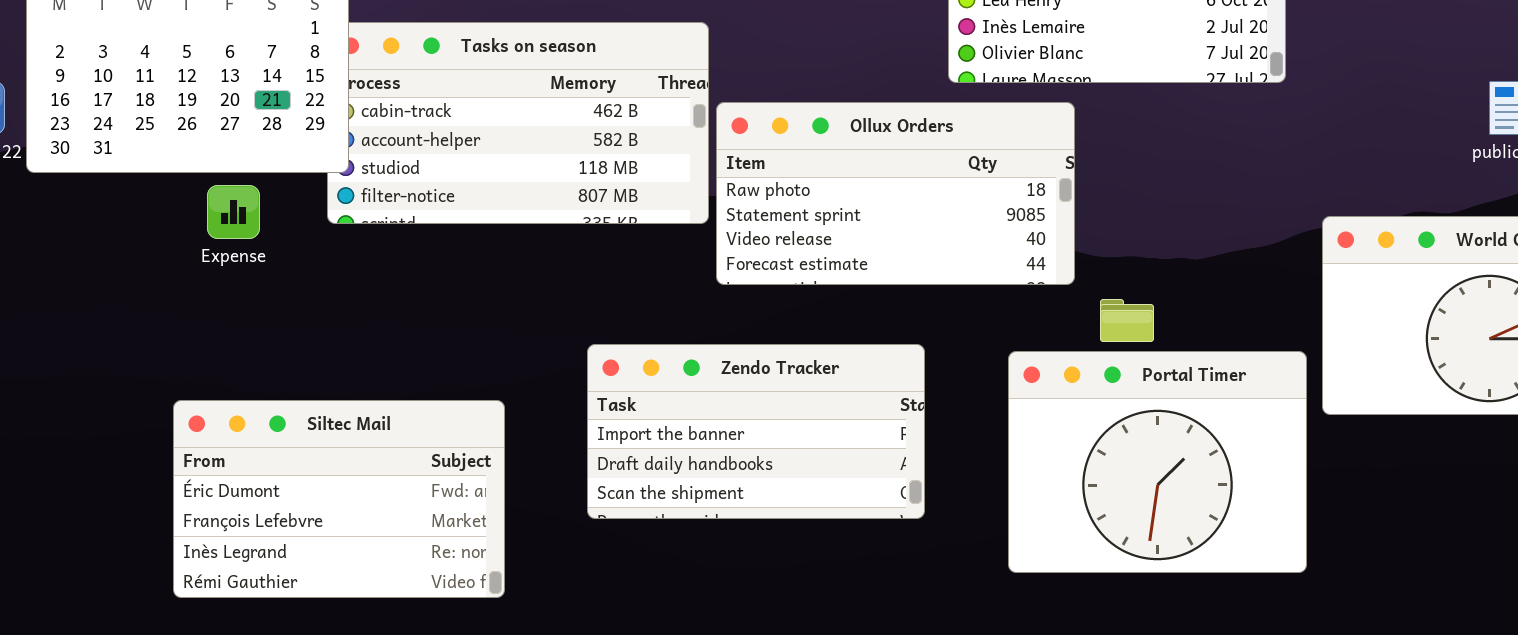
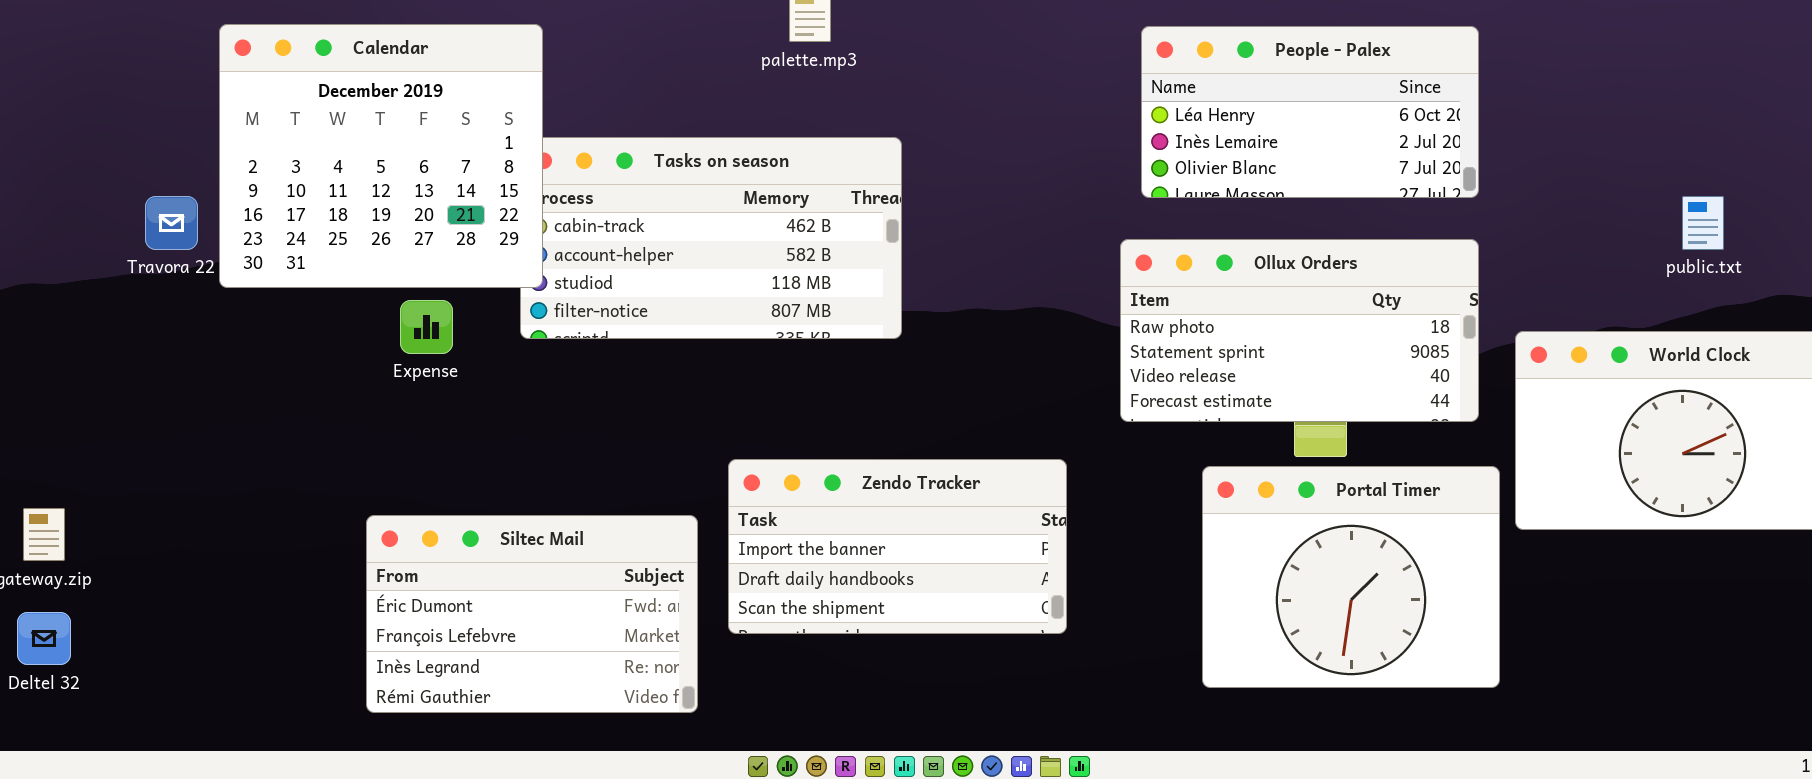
Ollux Orders: [716,102,1075,285] -> [1120,239,1479,422], moved
Zendo Tracker: [587,344,925,519] -> [728,459,1067,634], moved

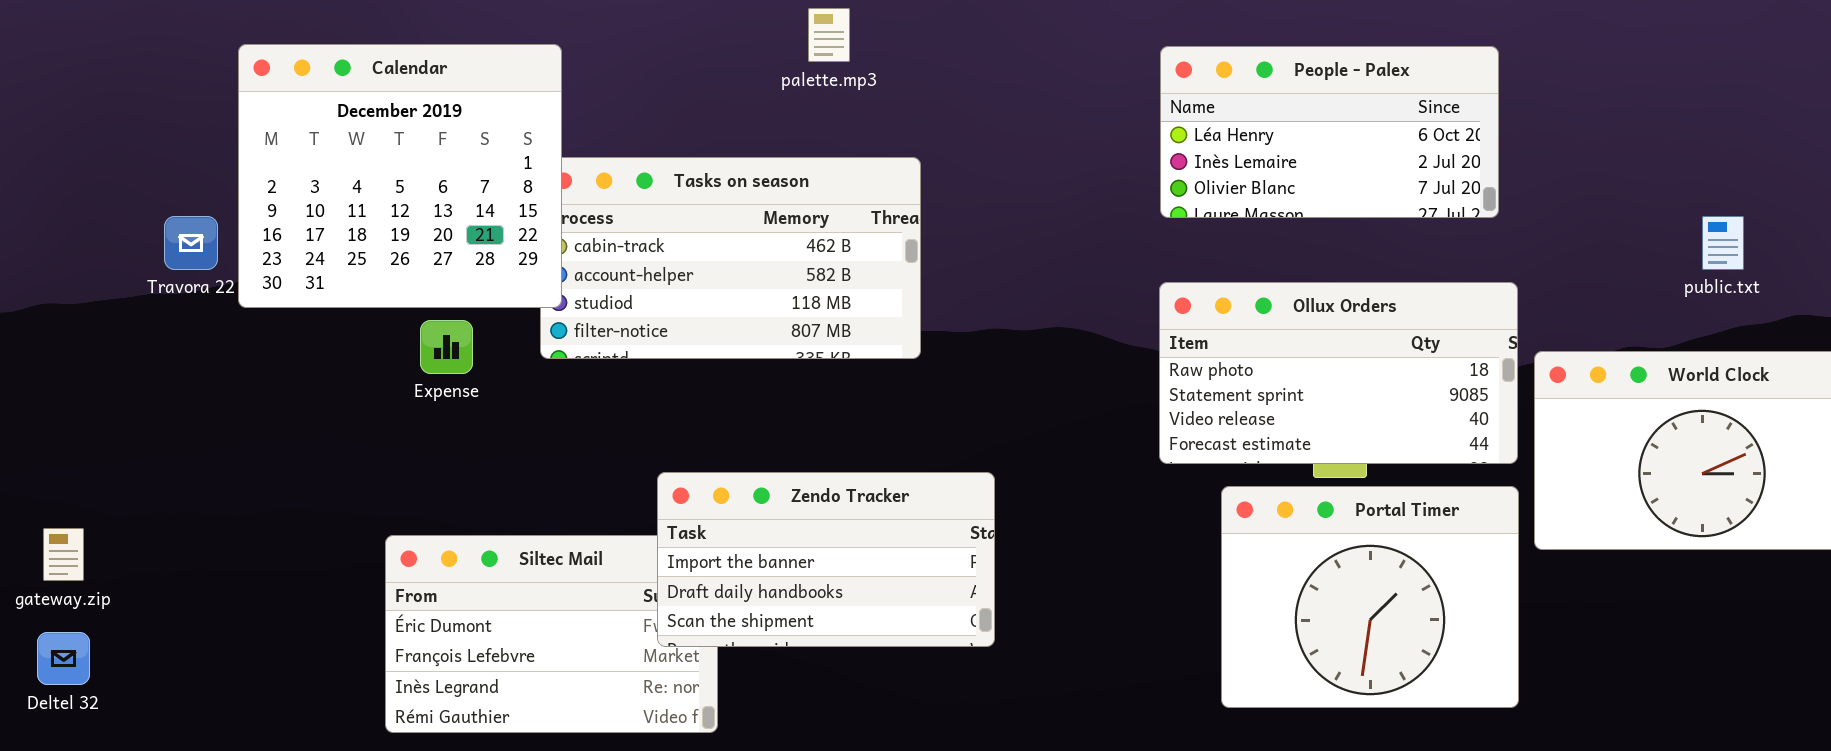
Ollux Orders: [1120,239,1479,422] -> [1159,282,1518,464], moved
Zendo Tracker: [728,459,1067,634] -> [657,472,995,647], moved

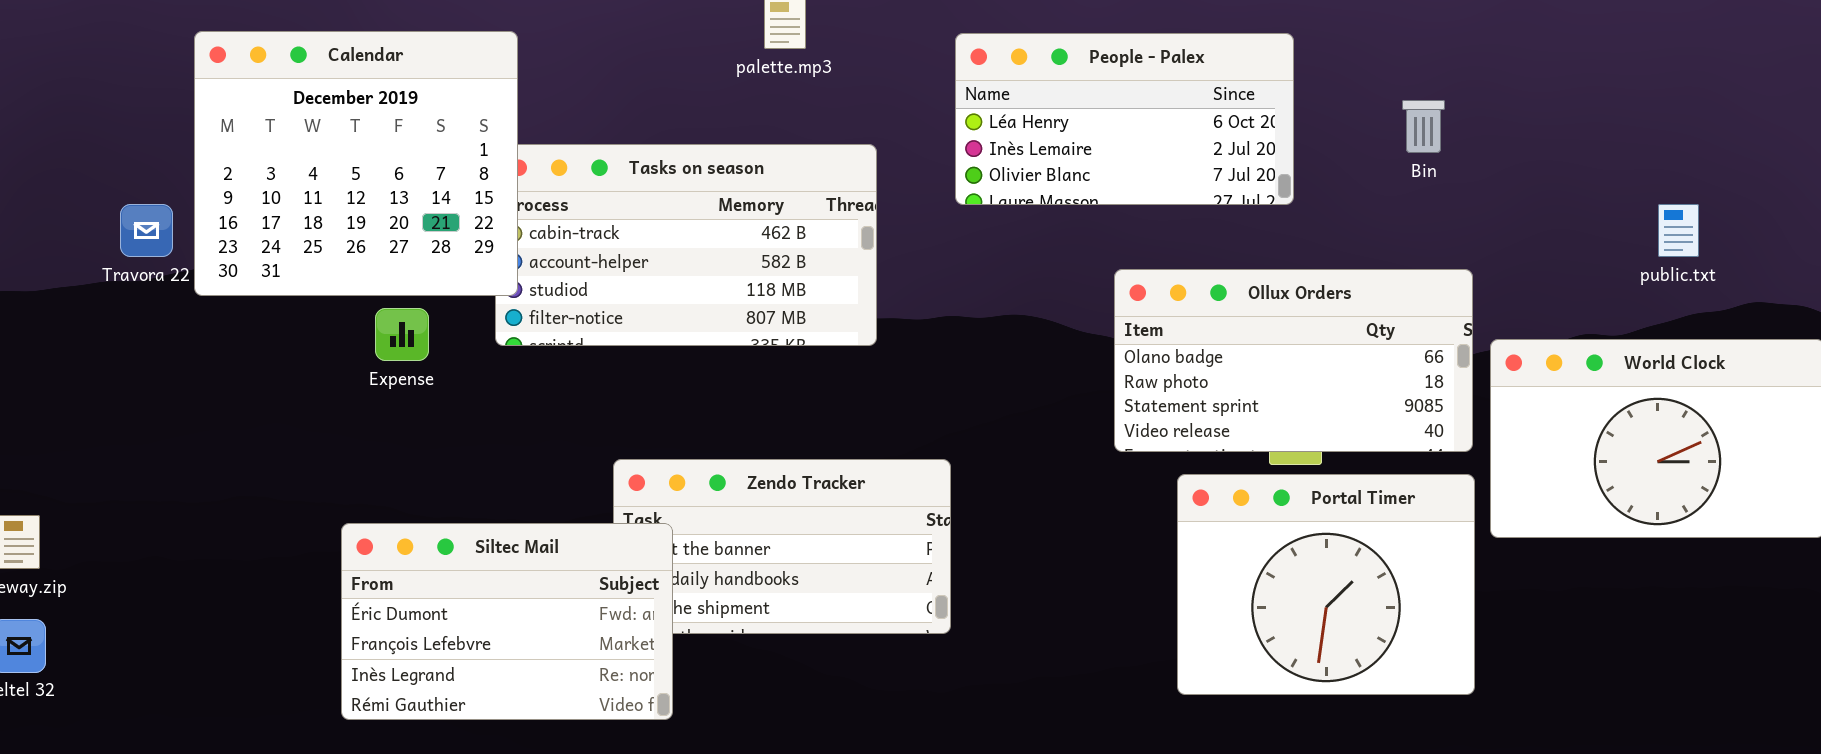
People - Palex: [1160,46,1499,218] -> [955,33,1294,205], moved
Ollux Orders: [1159,282,1518,464] -> [1114,269,1473,452], scrolled up 1 row
Siltec Mail: [385,535,718,733] -> [341,523,673,720], raised

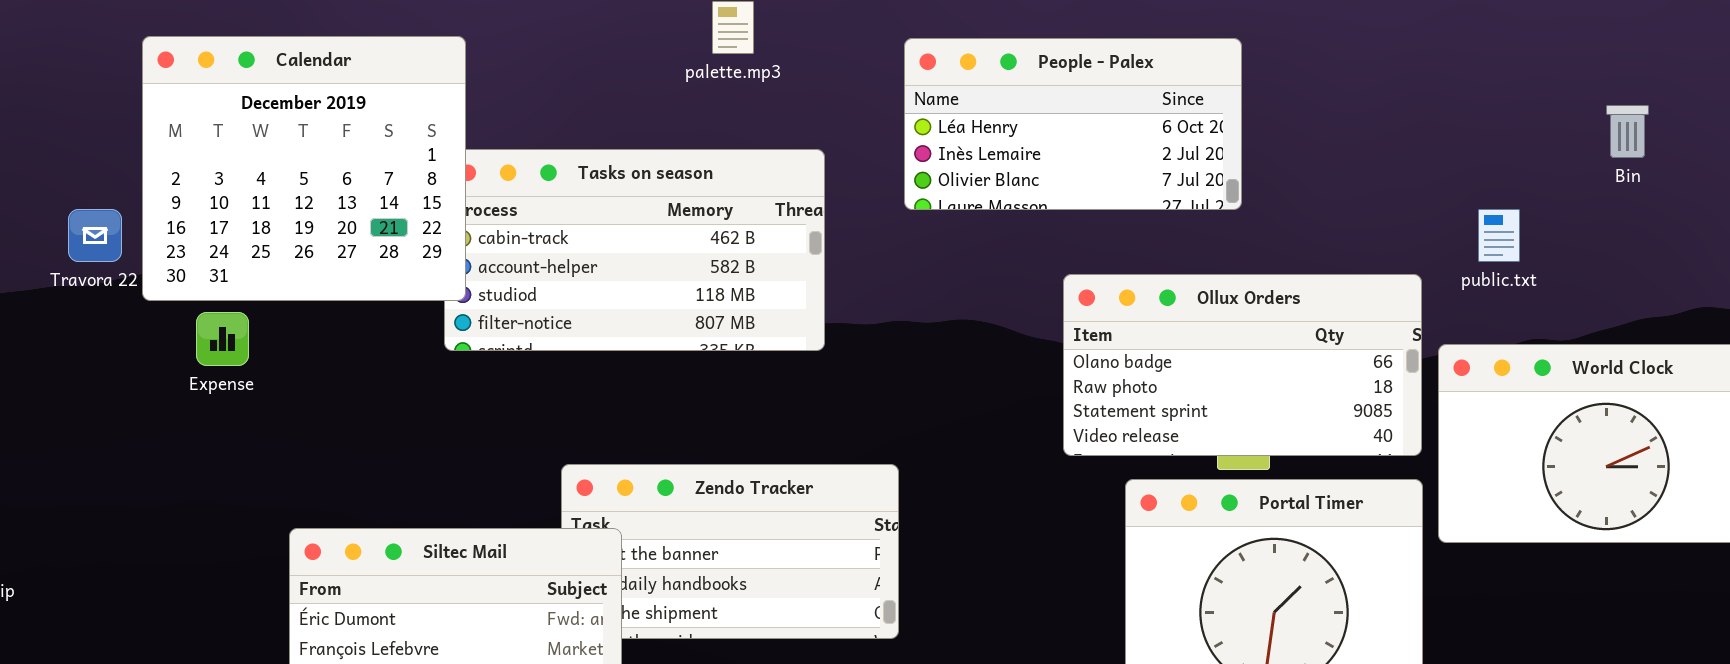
Bin: [1402,100,1445,153] -> [1606,105,1649,158], moved
public.txt: [1658,204,1699,257] -> [1478,209,1520,262], moved
Expense: [375,308,429,361] -> [196,312,249,366], moved

